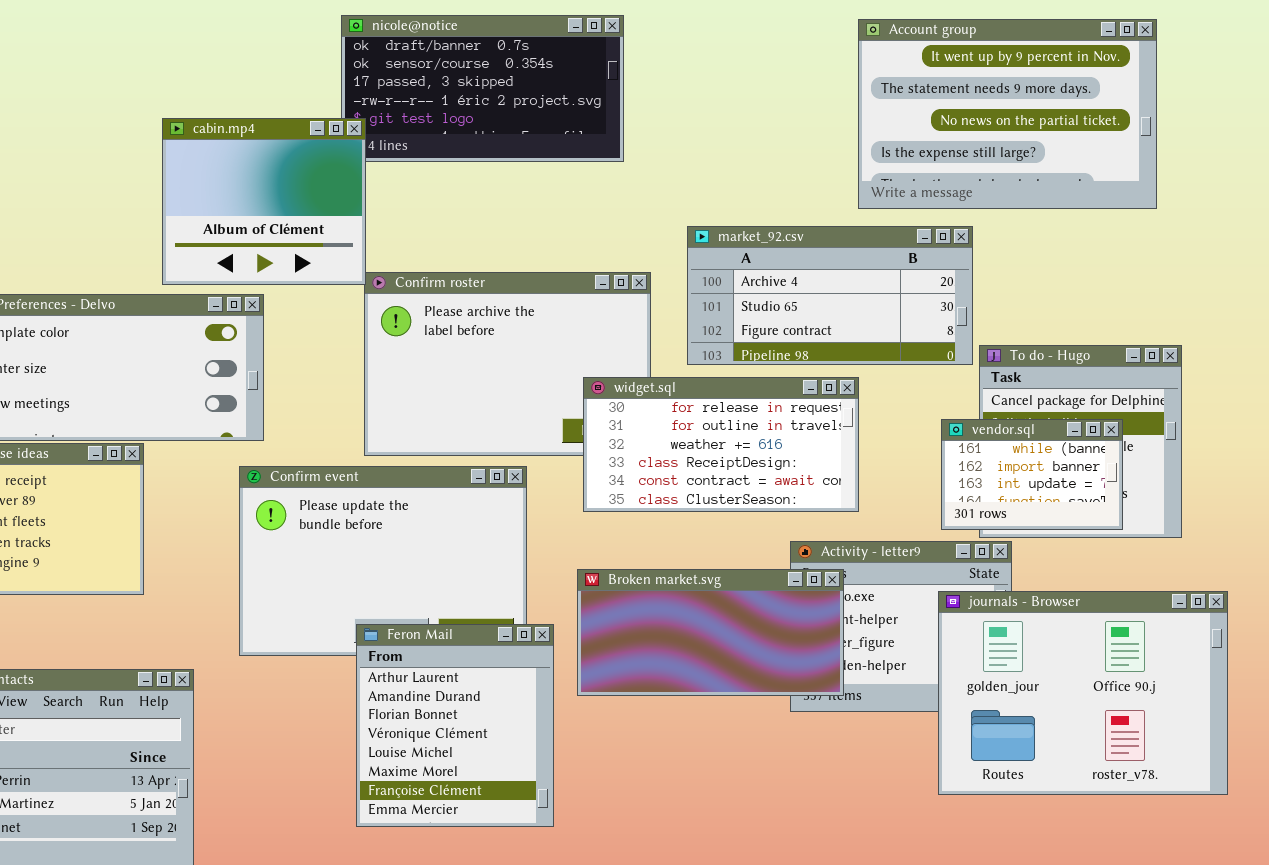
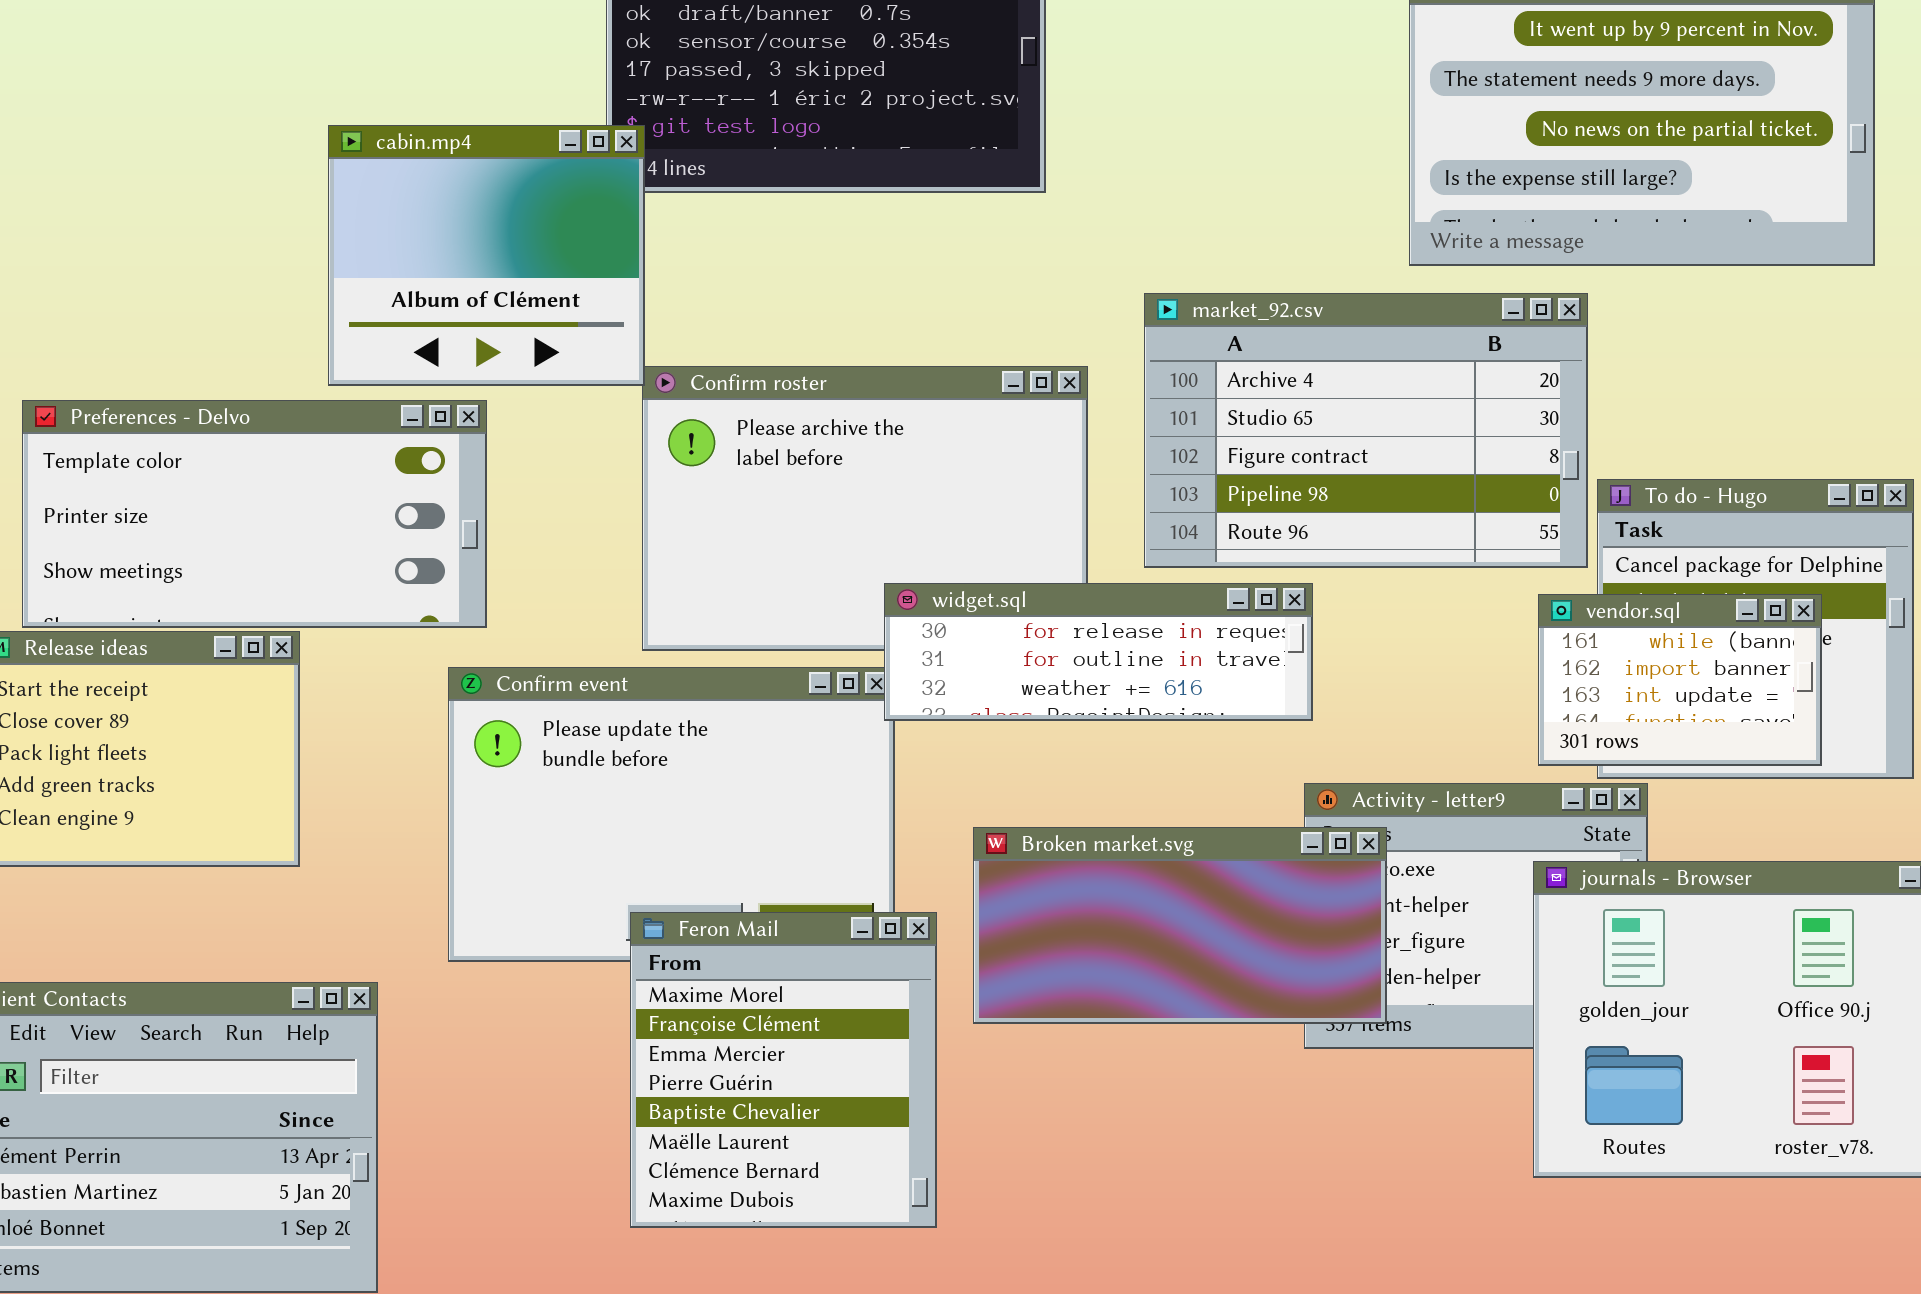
market_92.csv: [687,226,973,365] -> [1144,293,1588,568], resized
widget.sql: [583,377,859,512] -> [884,583,1313,721], moved, resized
Feron Mail: [356,624,554,827] -> [630,912,937,1228], scrolled down 5 rows

